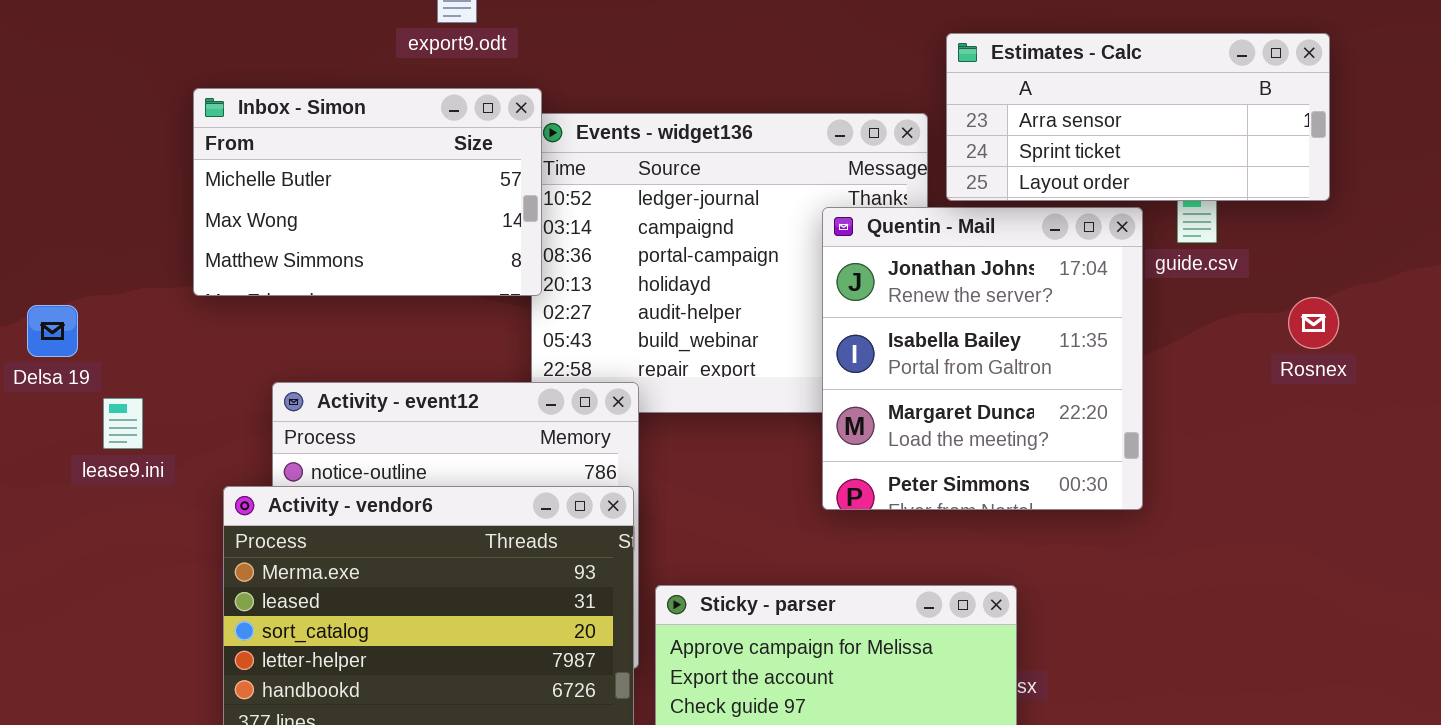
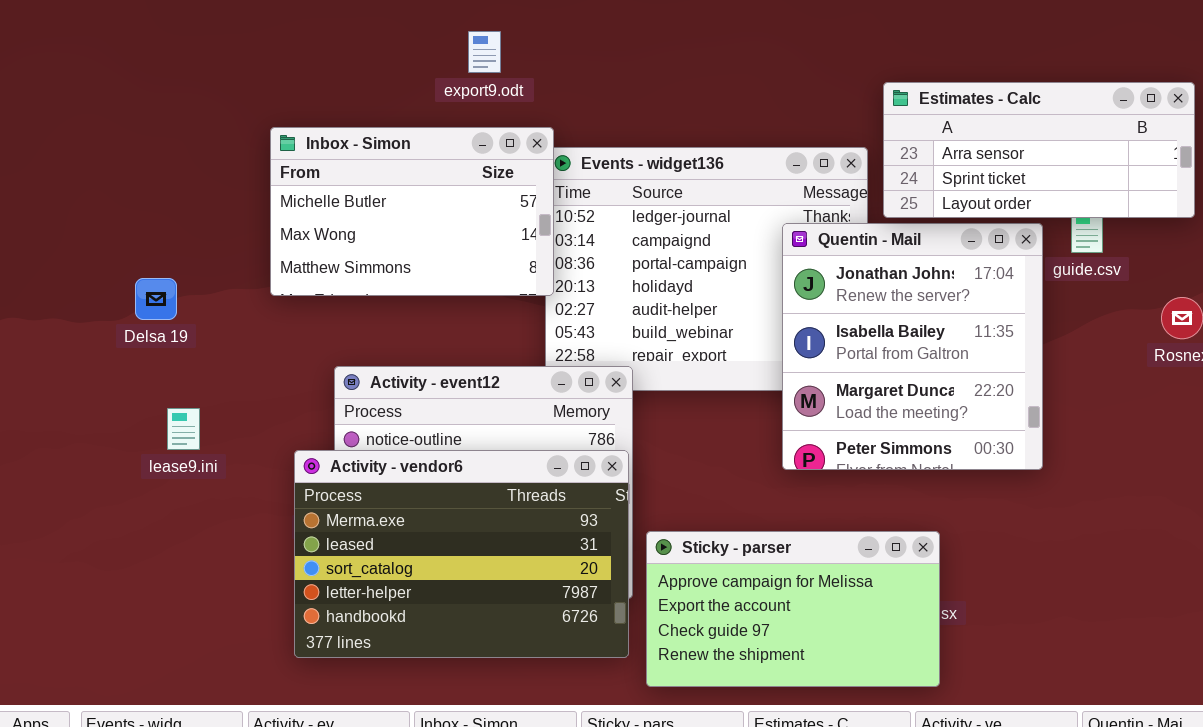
Delsa 19: [27,305,78,357] -> [135,278,177,320], moved
lease9.ini: [103,398,143,449] -> [167,408,200,450], moved

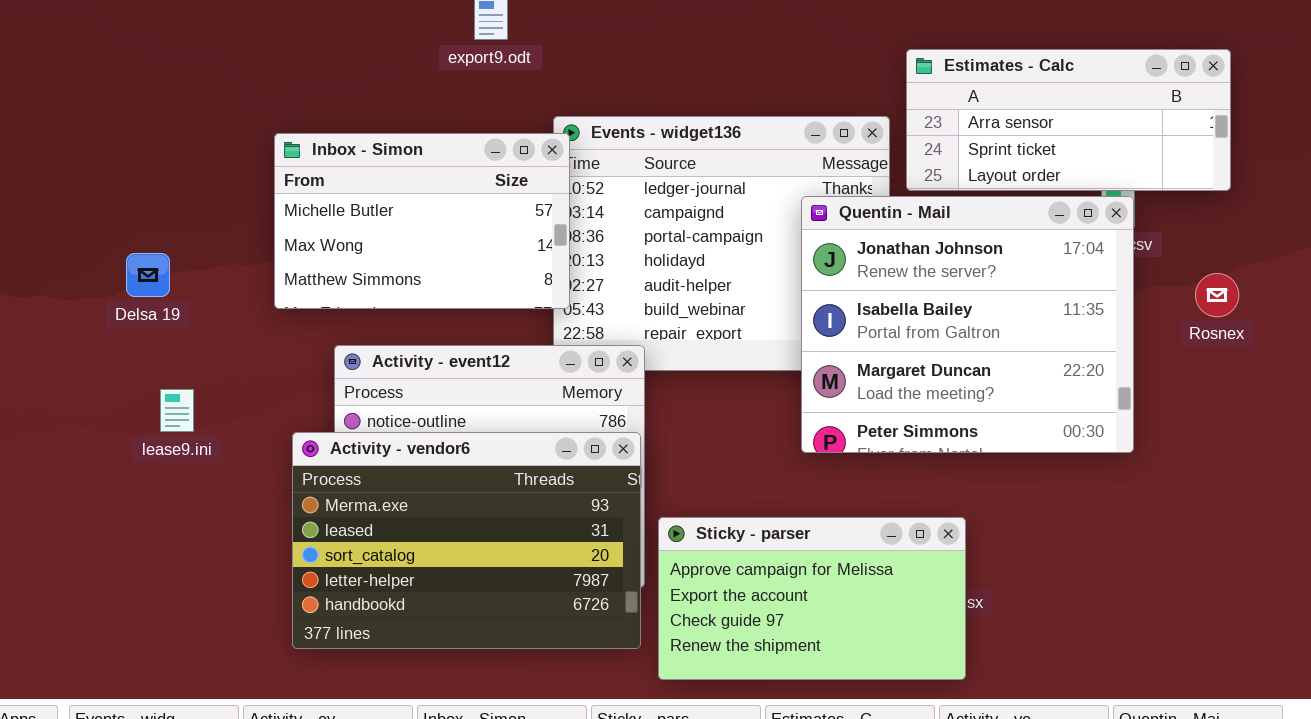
Inbox - Simon: [270,127,554,296] -> [274,133,570,309], moved
Quentin - Mail: [782,223,1043,470] -> [801,196,1134,453], resized

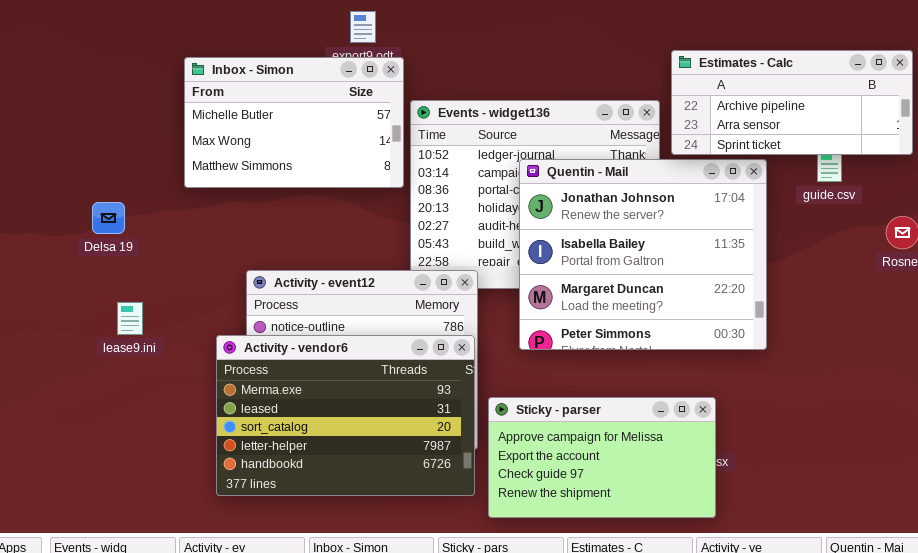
Estimates - Calc: [906,49,1231,191] -> [671,50,913,155], scrolled up 1 row
Inbox - Simon: [274,133,570,309] -> [184,57,404,188], moved
Quentin - Mail: [801,196,1134,453] -> [519,159,767,350], moved

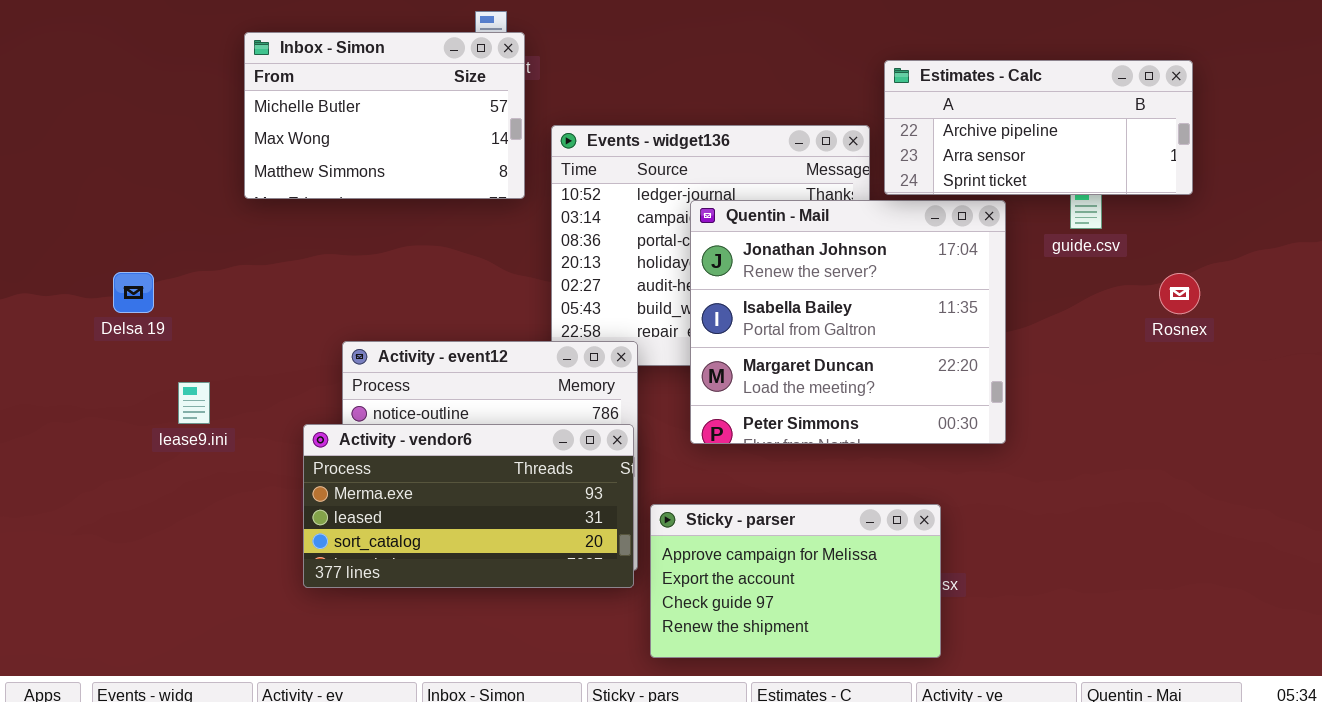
Inbox - Simon: [184,57,404,188] -> [244,32,525,199], moved
Delsa 19: [92,202,125,234] -> [113,272,154,313], moved
Activity - vendor6: [216,335,475,496] -> [303,424,634,588], resized

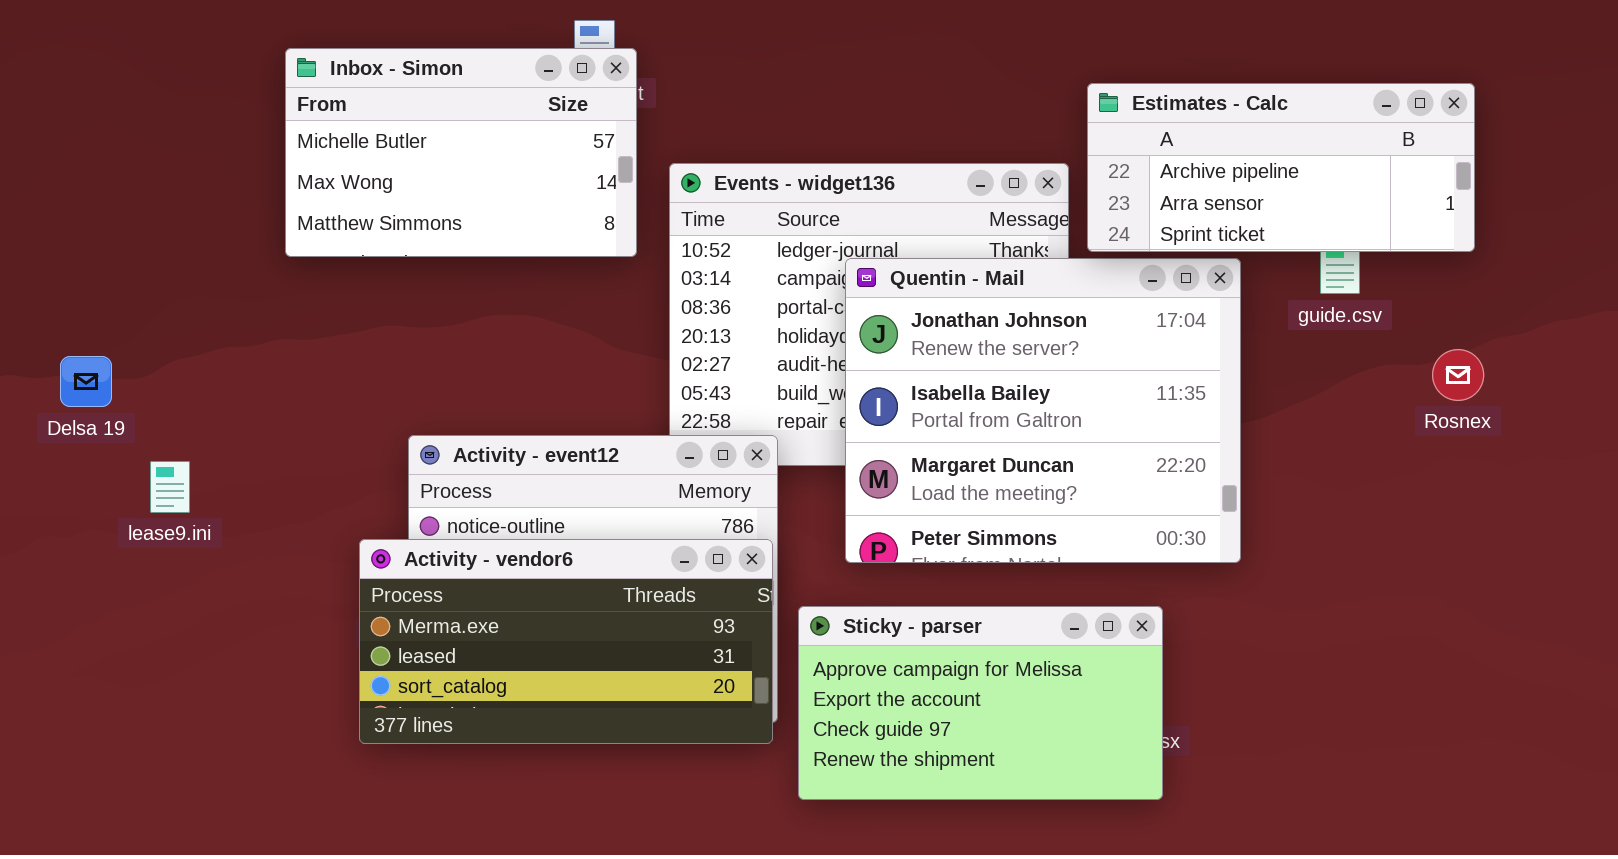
Delsa 19: [113,272,154,313] -> [60,356,112,407], moved
lease9.ini: [178,382,210,424] -> [150,461,190,513], moved
Sticky - parser: [650,504,941,658] -> [798,606,1163,800], moved

